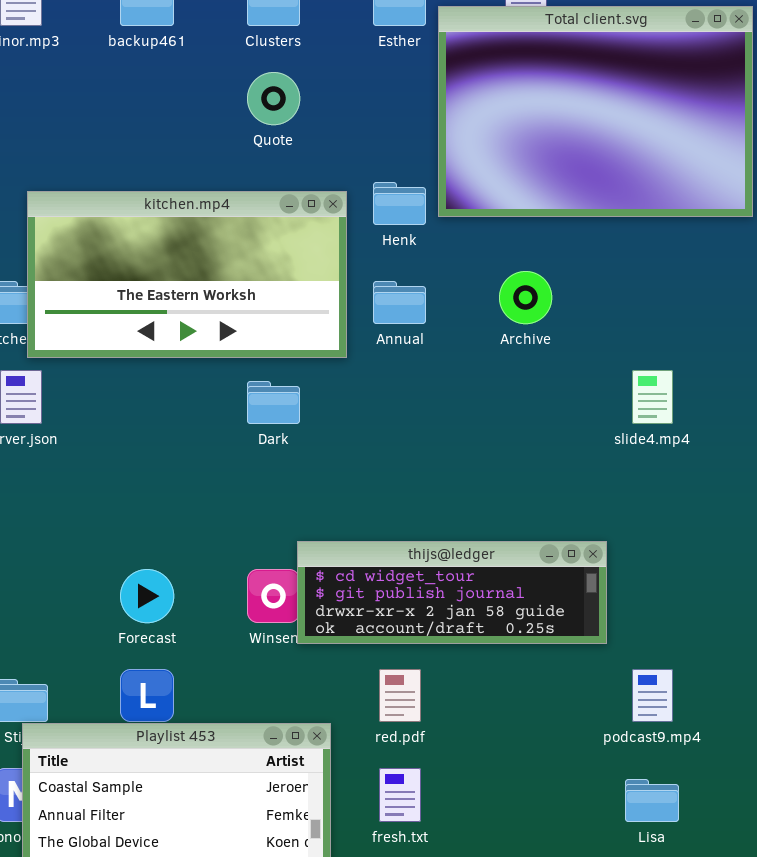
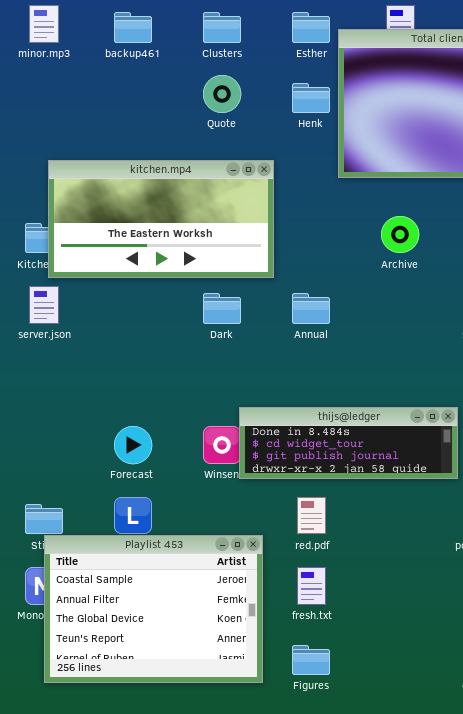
Henk: [373,182,426,225] -> [292,83,330,113], moved
Annual: [373,281,426,324] -> [292,293,330,324], moved
thijs@ledger: [297,541,607,644] -> [239,407,458,479], scrolled up 1 row

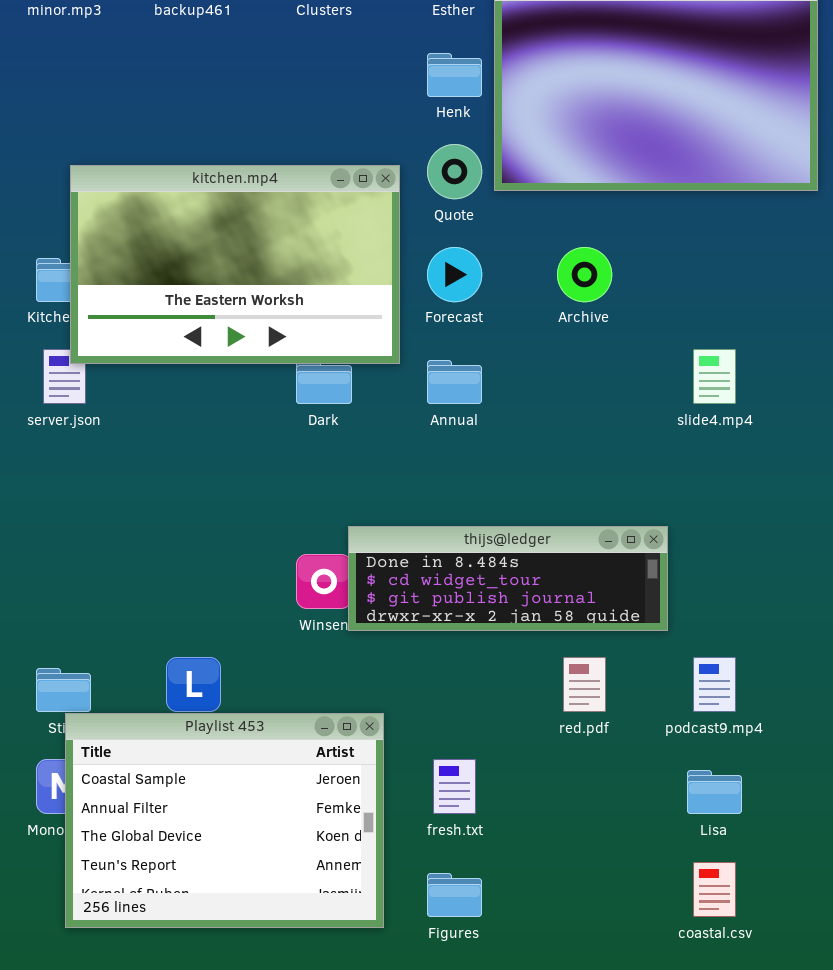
Quote: [203,75,241,113] -> [427,144,482,199], moved
kitchen.mp4: [48,160,274,278] -> [70,165,400,364], resized
Forecast: [114,426,152,464] -> [427,247,482,302], moved
red.pdf: [297,497,326,534] -> [563,657,606,712], moved

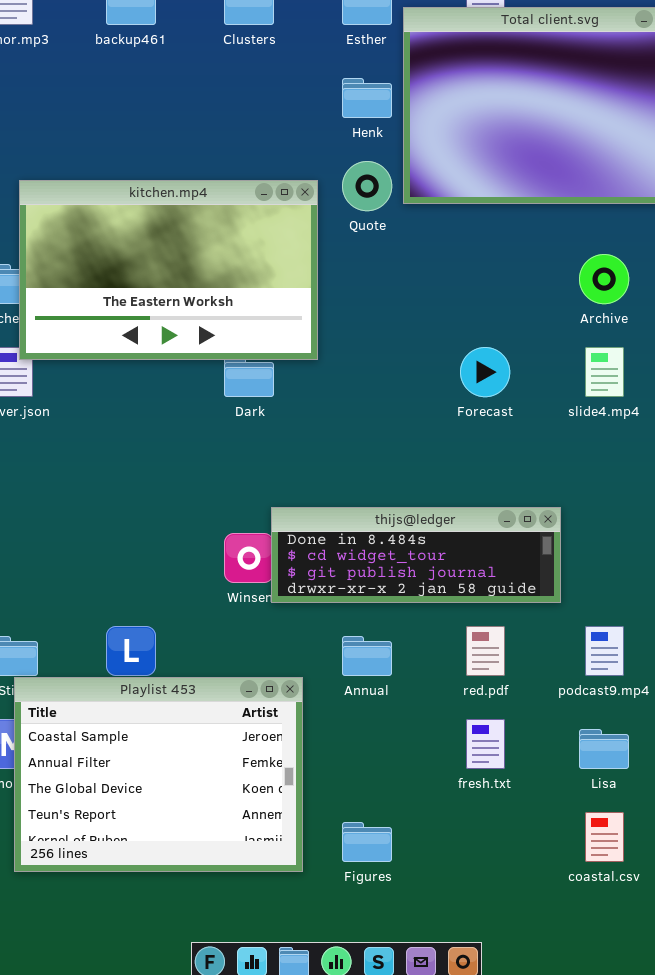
Forecast: [427,247,482,302] -> [460,347,510,397], moved
Archive: [557,247,612,302] -> [579,254,629,304], moved
Annual: [427,360,482,404] -> [342,636,392,676], moved
fresh.txt: [433,759,476,814] -> [466,719,505,769], moved

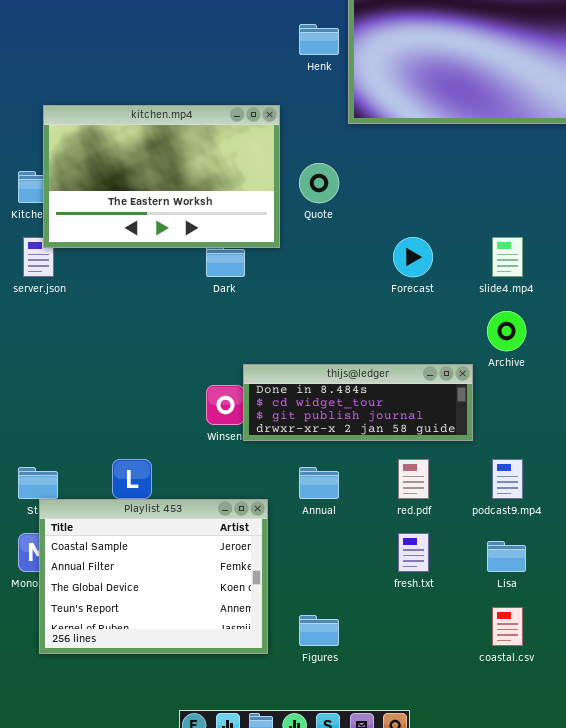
Quote: [342,161,392,211] -> [299,163,339,203], moved
Archive: [579,254,629,304] -> [487,311,526,351], moved

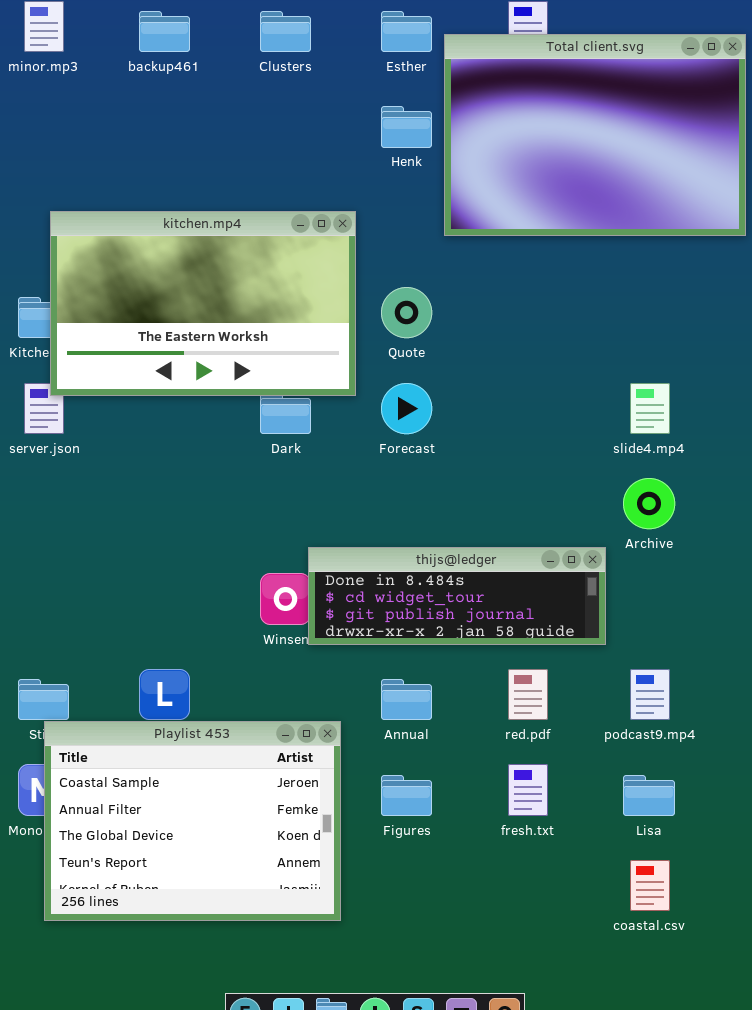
Forecast: [393,237,433,277] -> [381,383,432,434], moved
Figures: [299,615,339,646] -> [381,775,432,816], moved

